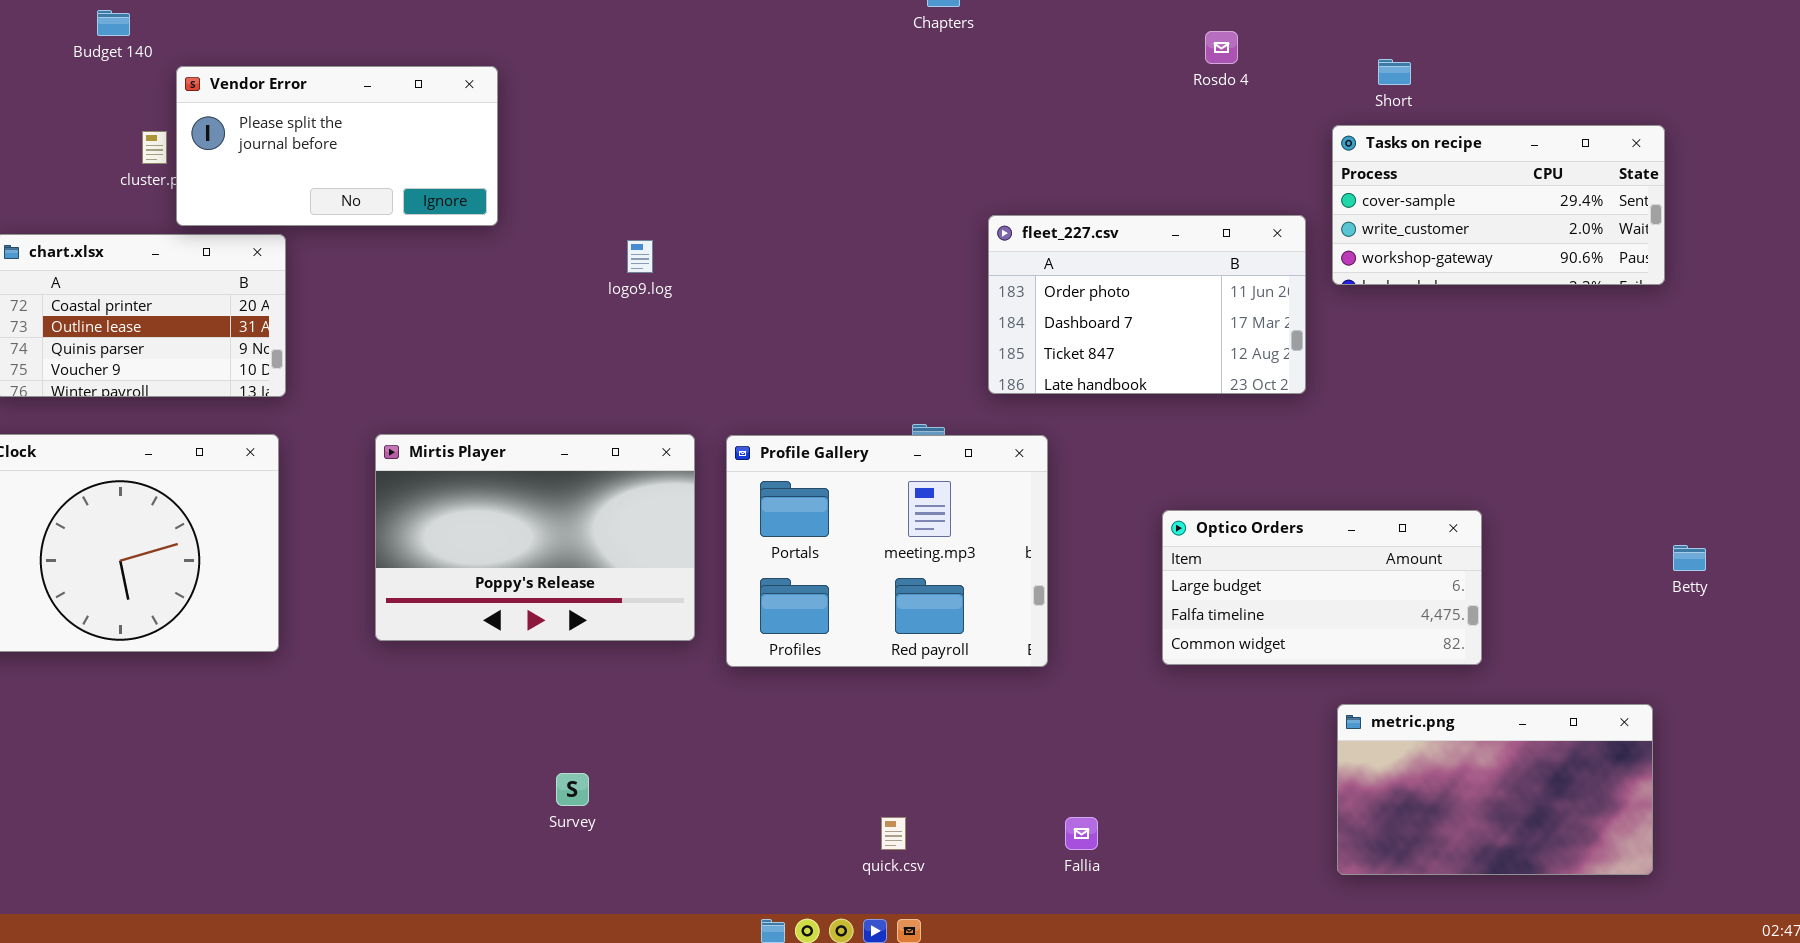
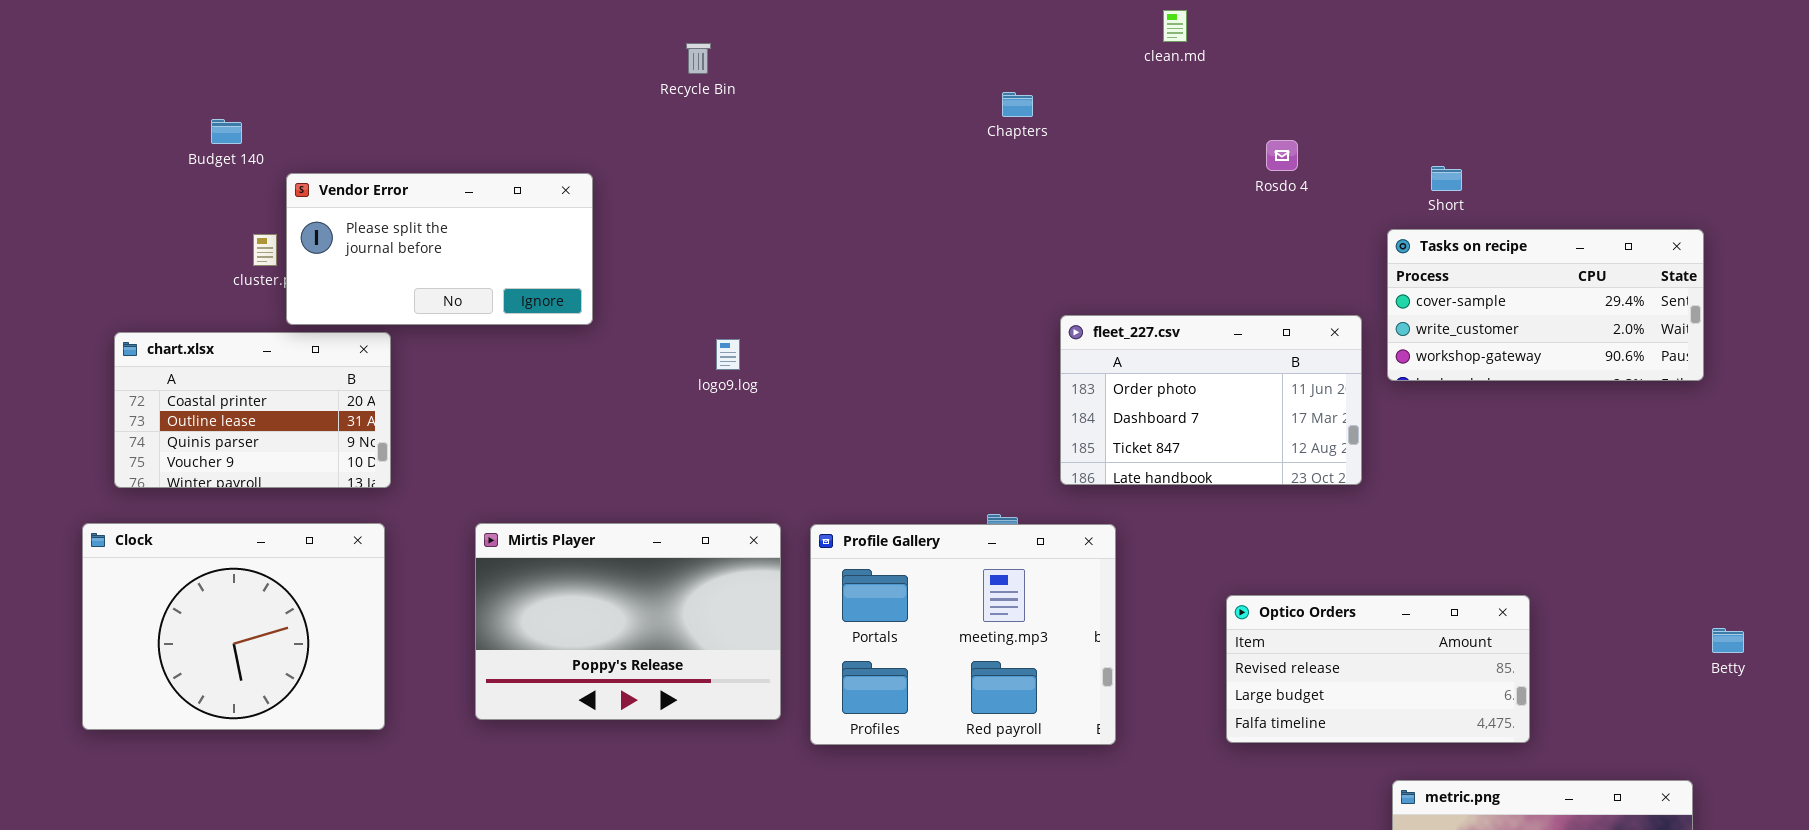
Optico Orders: [1162,510,1482,665] -> [1226,595,1530,743], scrolled up 1 row

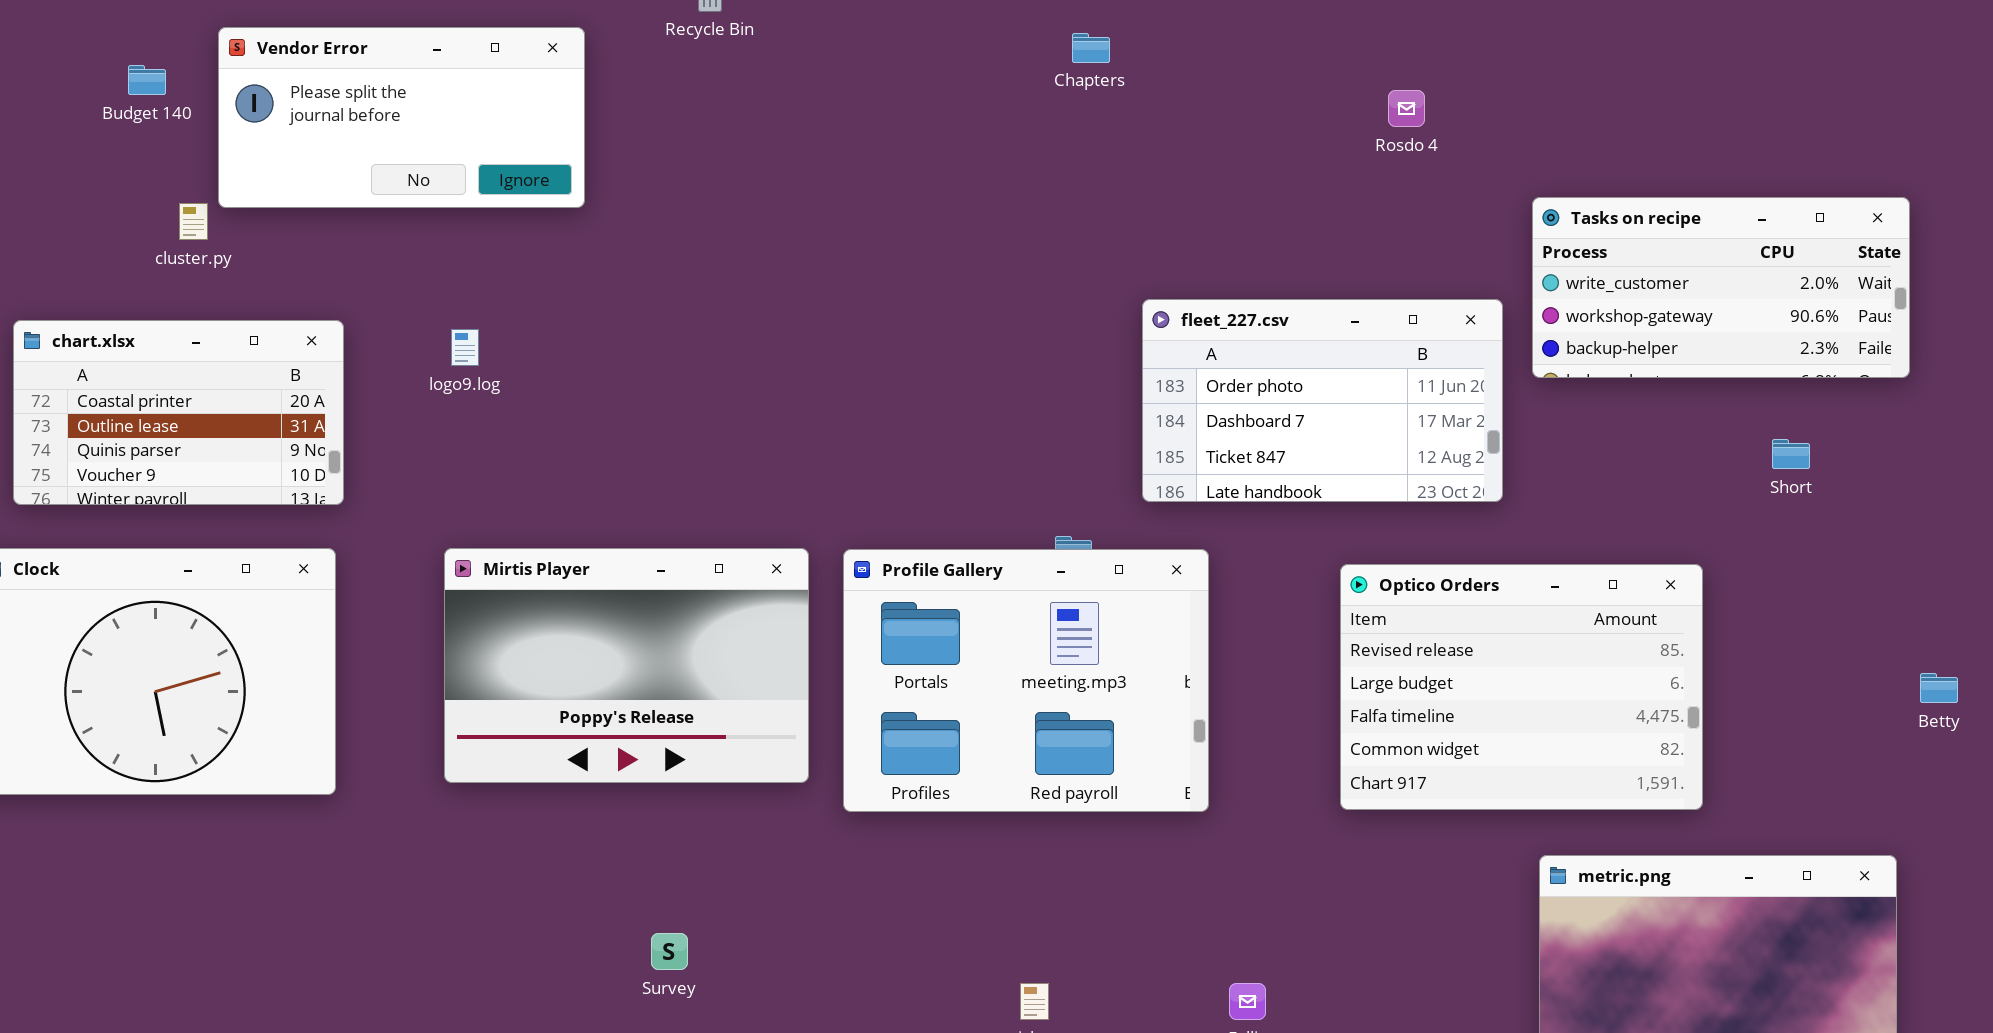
Short: [1431,166,1462,191] -> [1772,439,1810,469], moved
Vendor Error: [286,173,593,325] -> [218,27,585,208], moved
Tasks on recipe: [1387,229,1704,381] -> [1532,197,1910,378], scrolled down 1 row
logo9.log: [716,339,740,370] -> [451,329,479,366], moved
Optico Orders: [1226,595,1530,743] -> [1340,564,1703,810], resized

